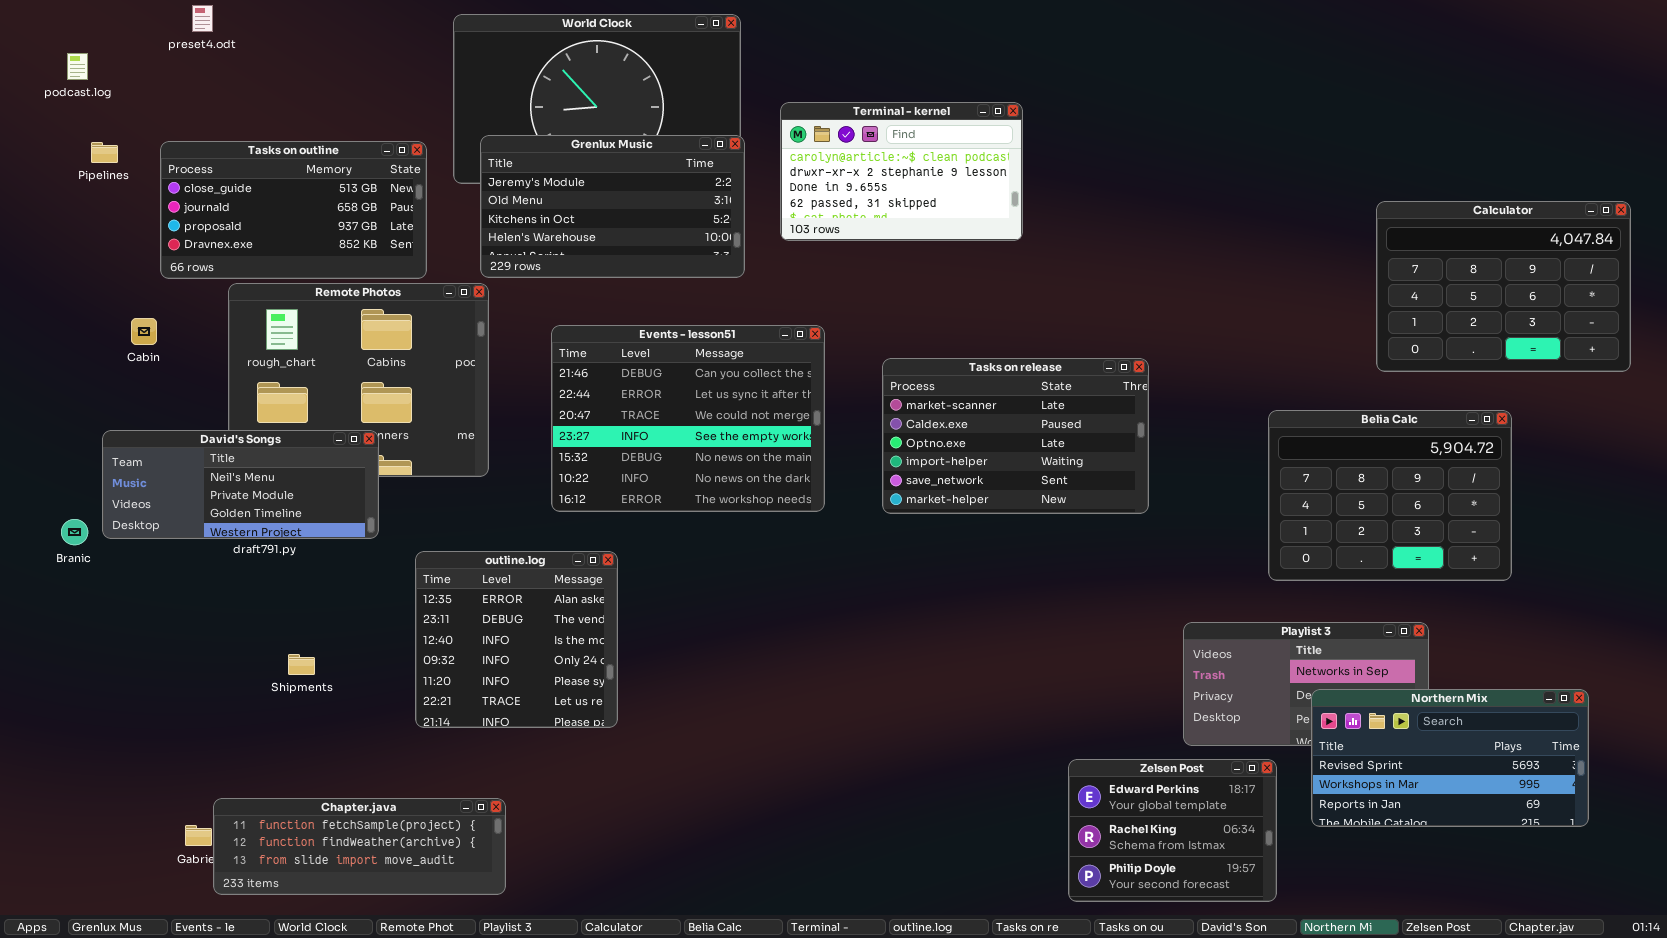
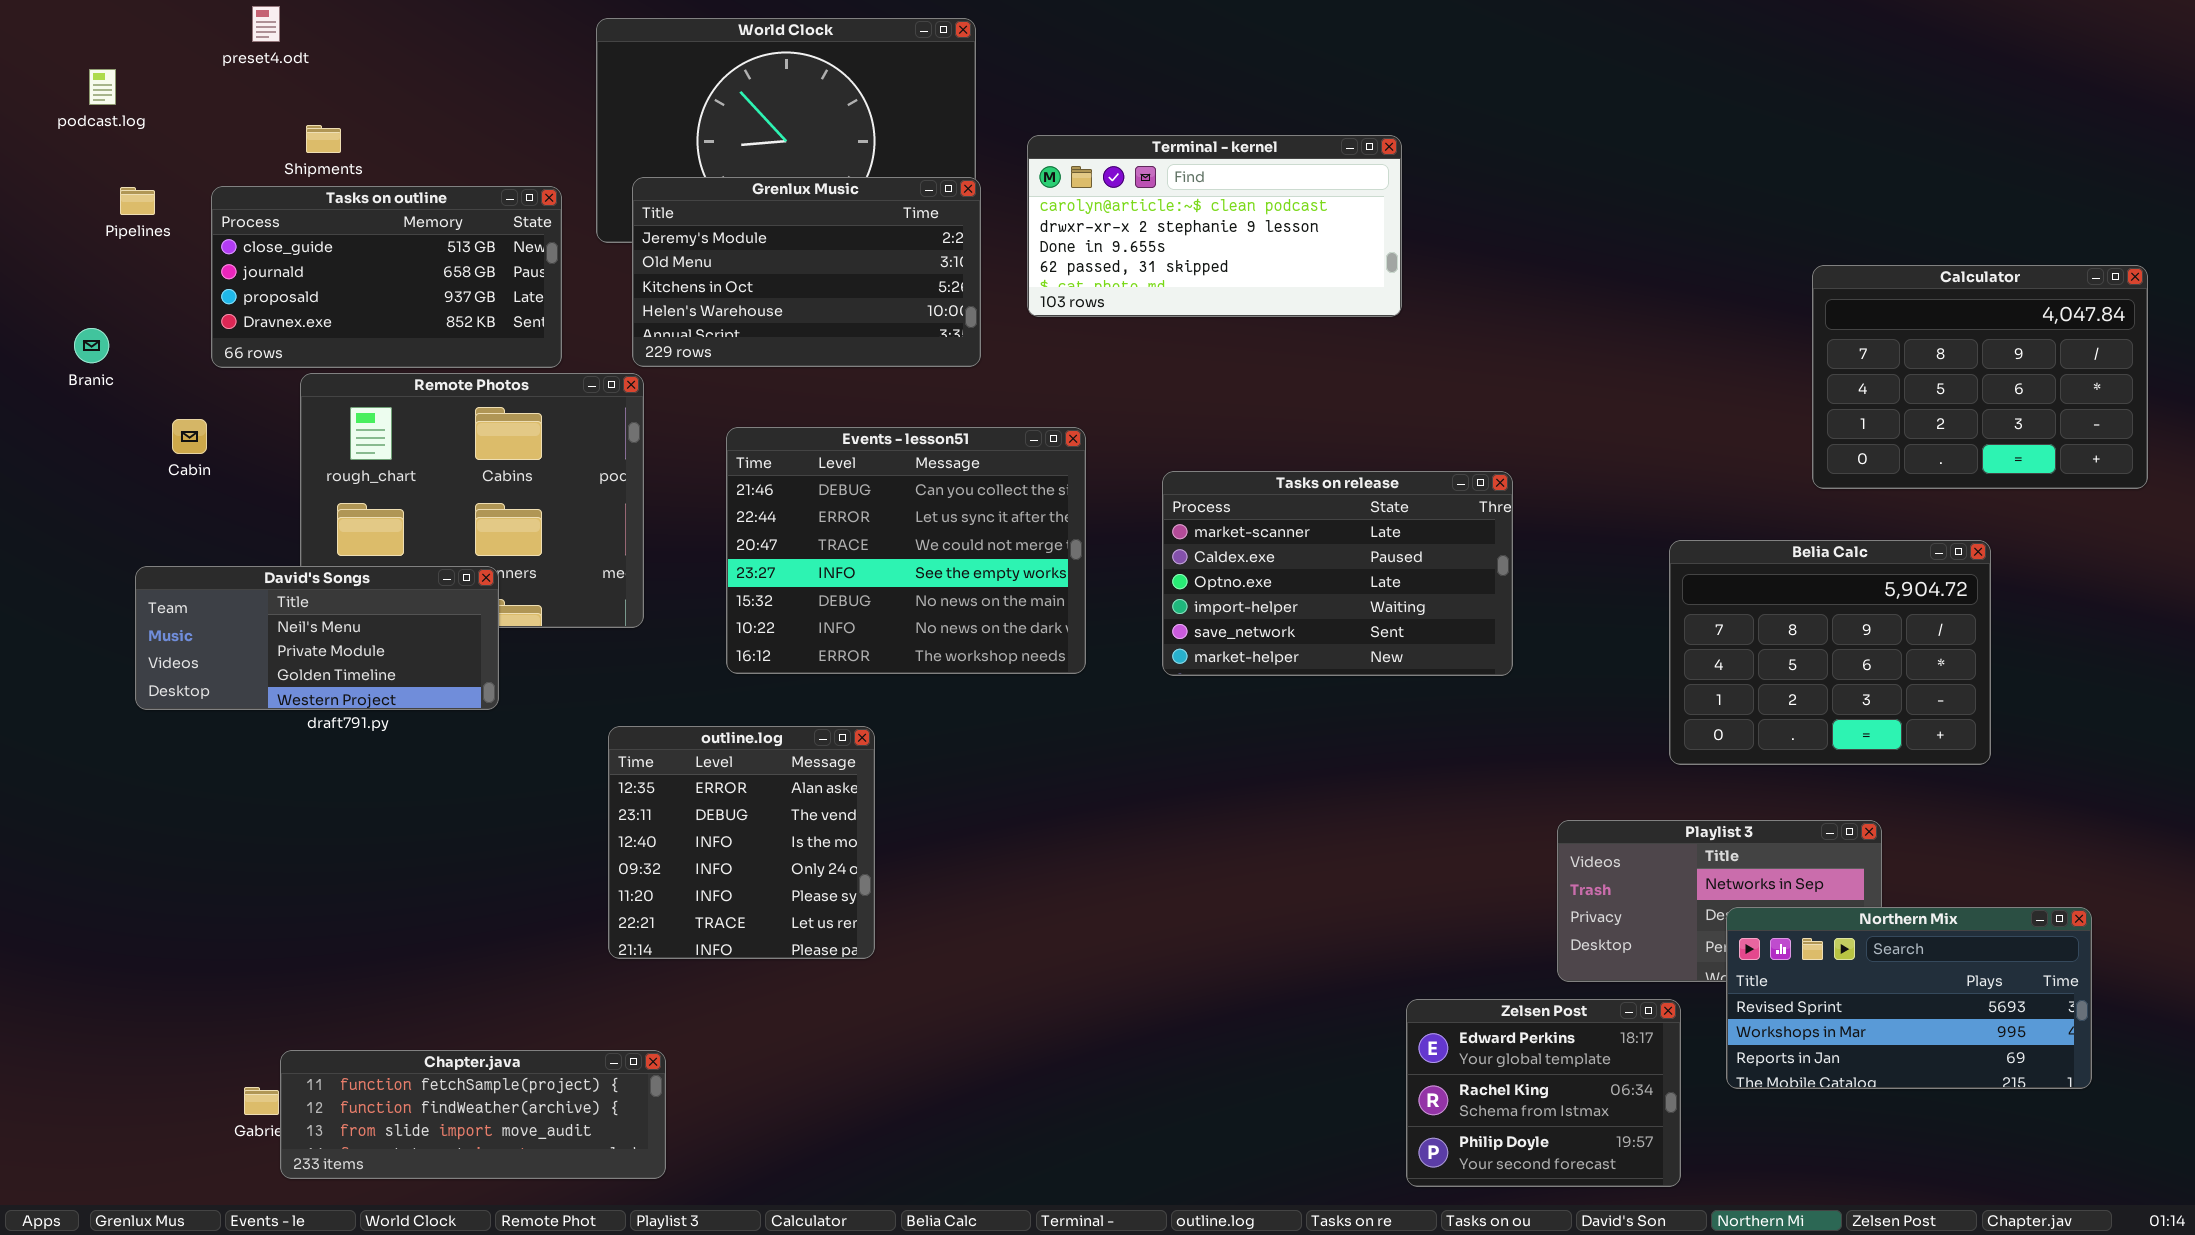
Terminal - kernel: [780,102,1023,241] -> [1027,135,1402,317], resized
Branic: [61,519,88,545] -> [74,328,109,363], moved
outline.log: [415,551,618,728] -> [608,726,875,959], moved
Shipments: [288,654,315,675] -> [306,125,341,153], moved

